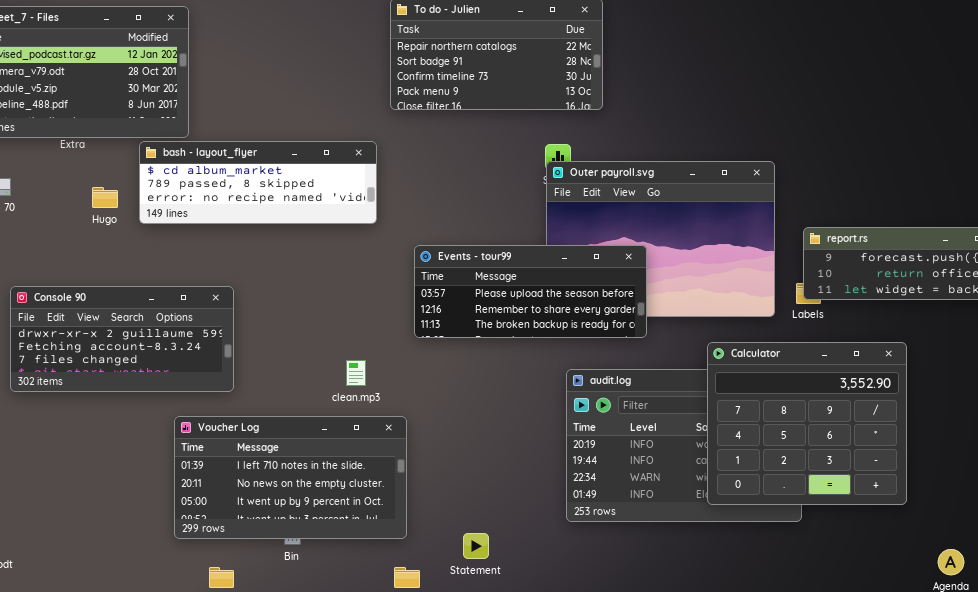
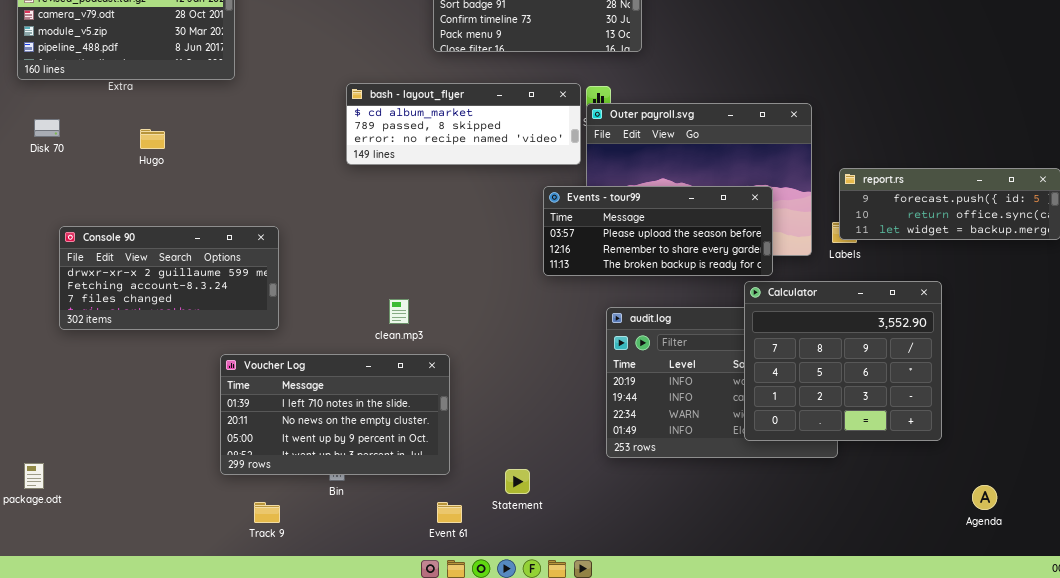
bash - layout_flyer: [139,141,377,224] -> [346,83,581,165], moved
Events - tour99: [414,245,647,338] -> [543,186,773,276], moved

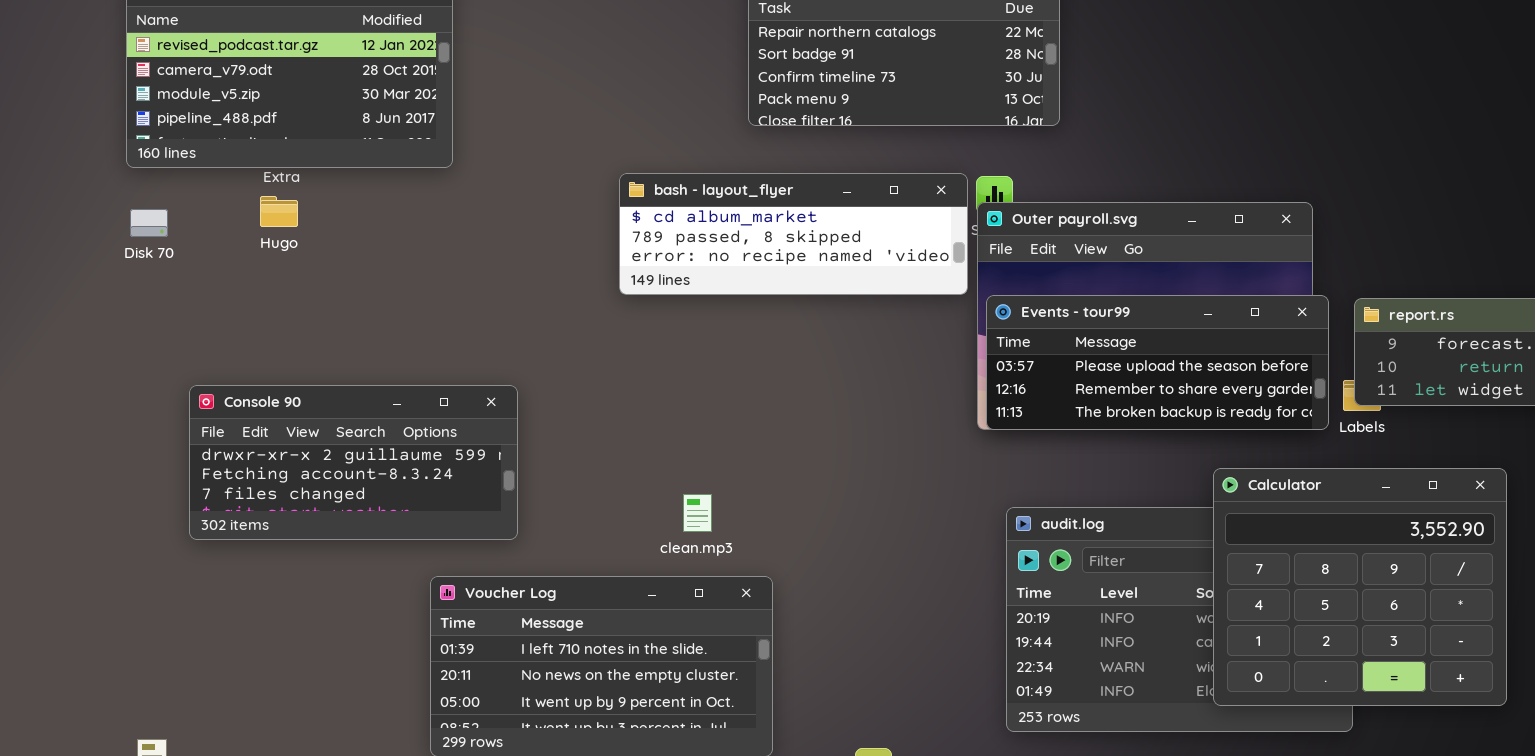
Disk 70: [34,119,60,137] -> [130,209,168,237], moved
Hugo: [140,129,165,149] -> [260,196,298,227], moved
Events - tour99: [543,186,773,276] -> [986,295,1329,430], moved

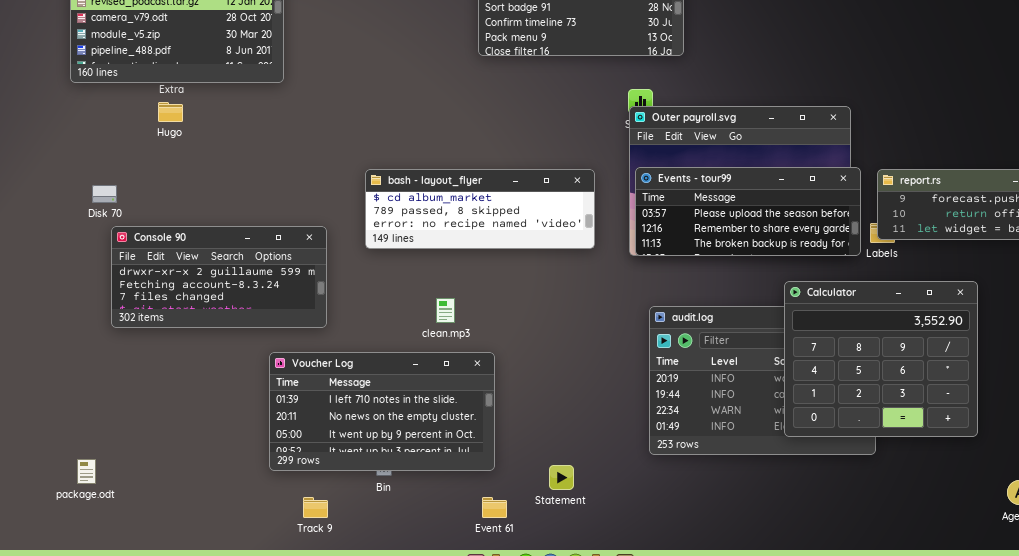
bash - layout_flyer: [619,173,968,295] -> [365,169,595,249], moved
Disk 70: [130,209,168,237] -> [92,185,117,203], moved

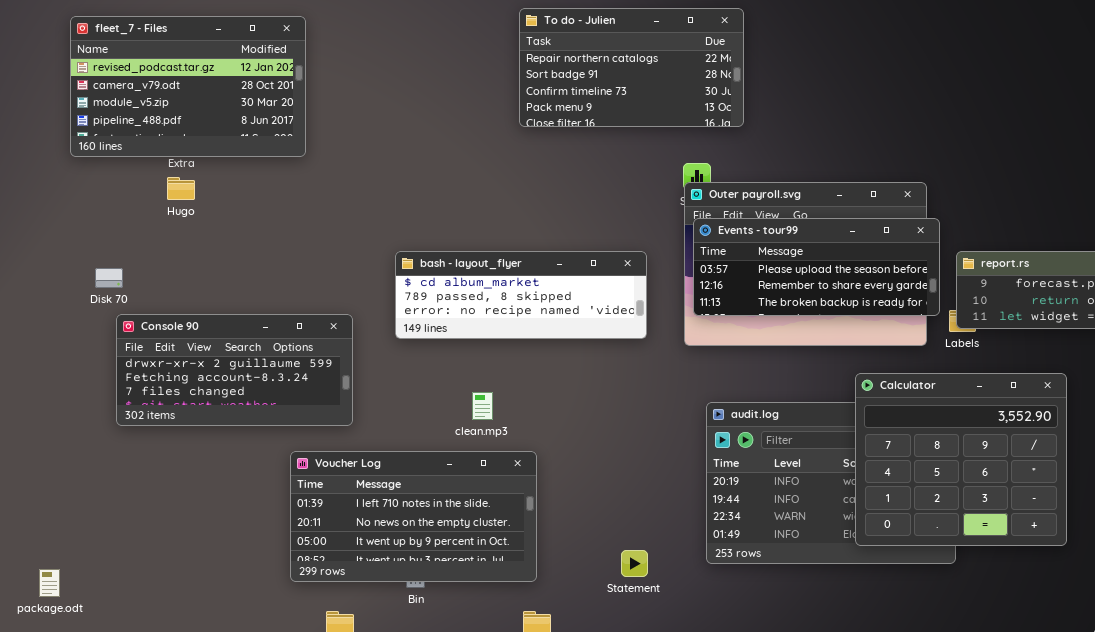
Events - tour99: [635,167,861,256] -> [693,218,940,316], moved
package.odt: [77,459,96,484] -> [39,569,60,597], moved
Statement: [549,465,574,490] -> [621,550,648,577], moved

